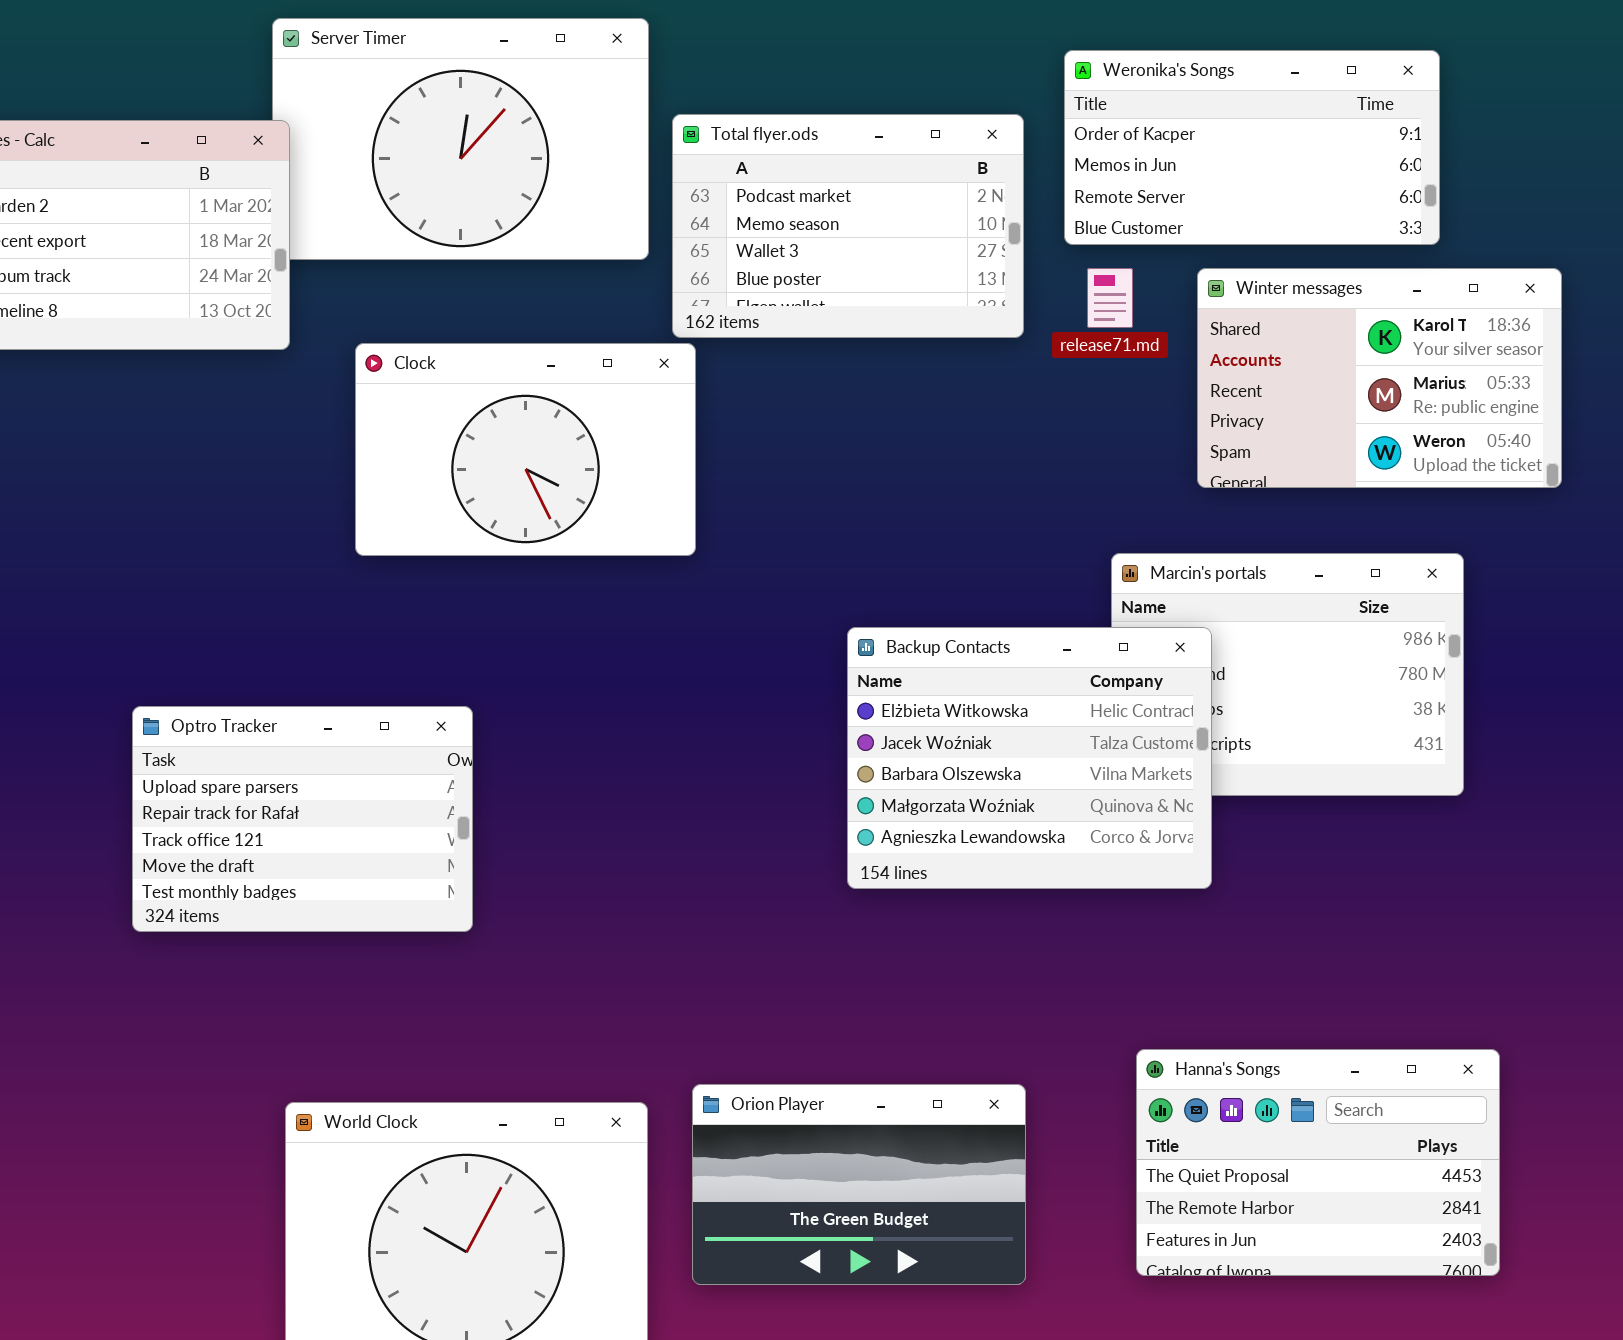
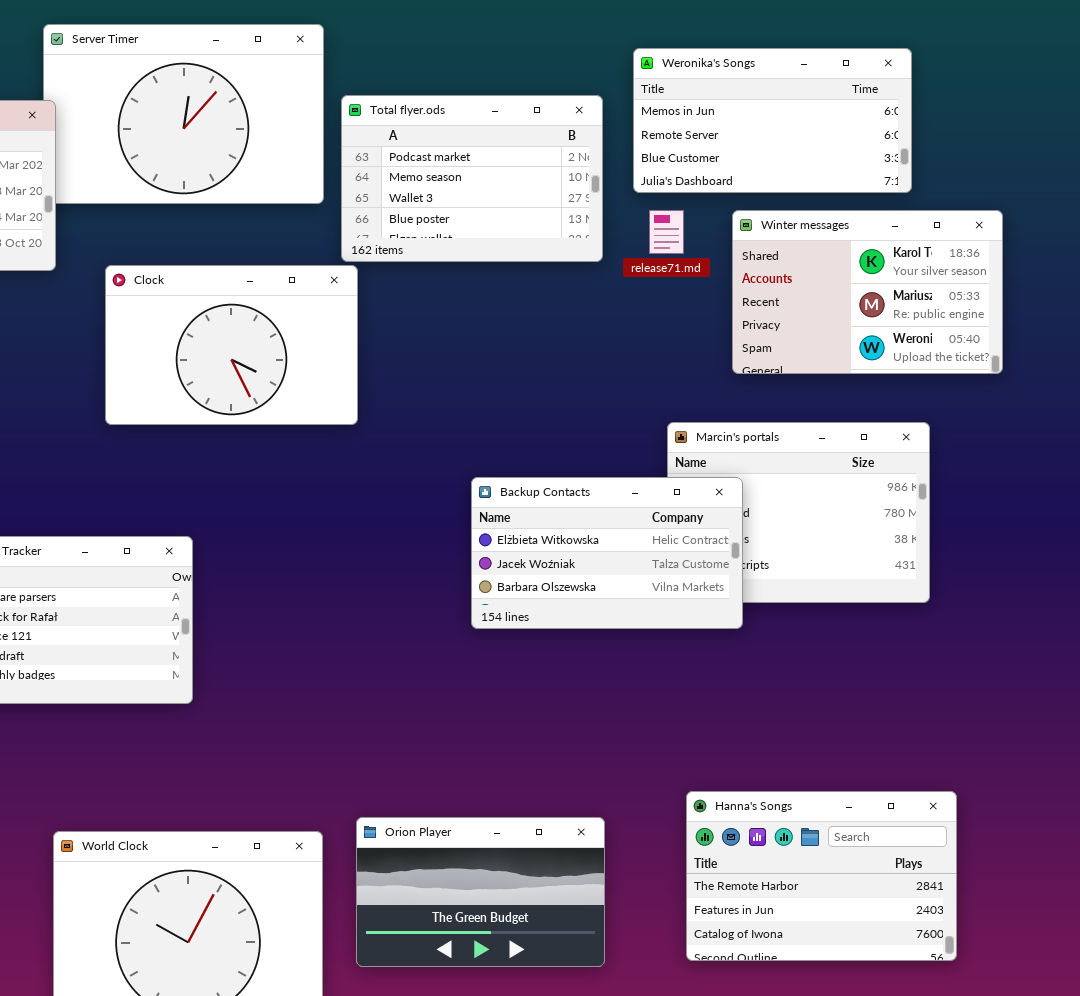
Weronika's Songs: [1064,50,1440,245] -> [633,48,912,193], scrolled down 1 row
Backup Contacts: [847,627,1212,889] -> [471,477,743,629], resized
Hanna's Songs: [1136,1049,1500,1276] -> [686,791,957,961], scrolled down 1 row

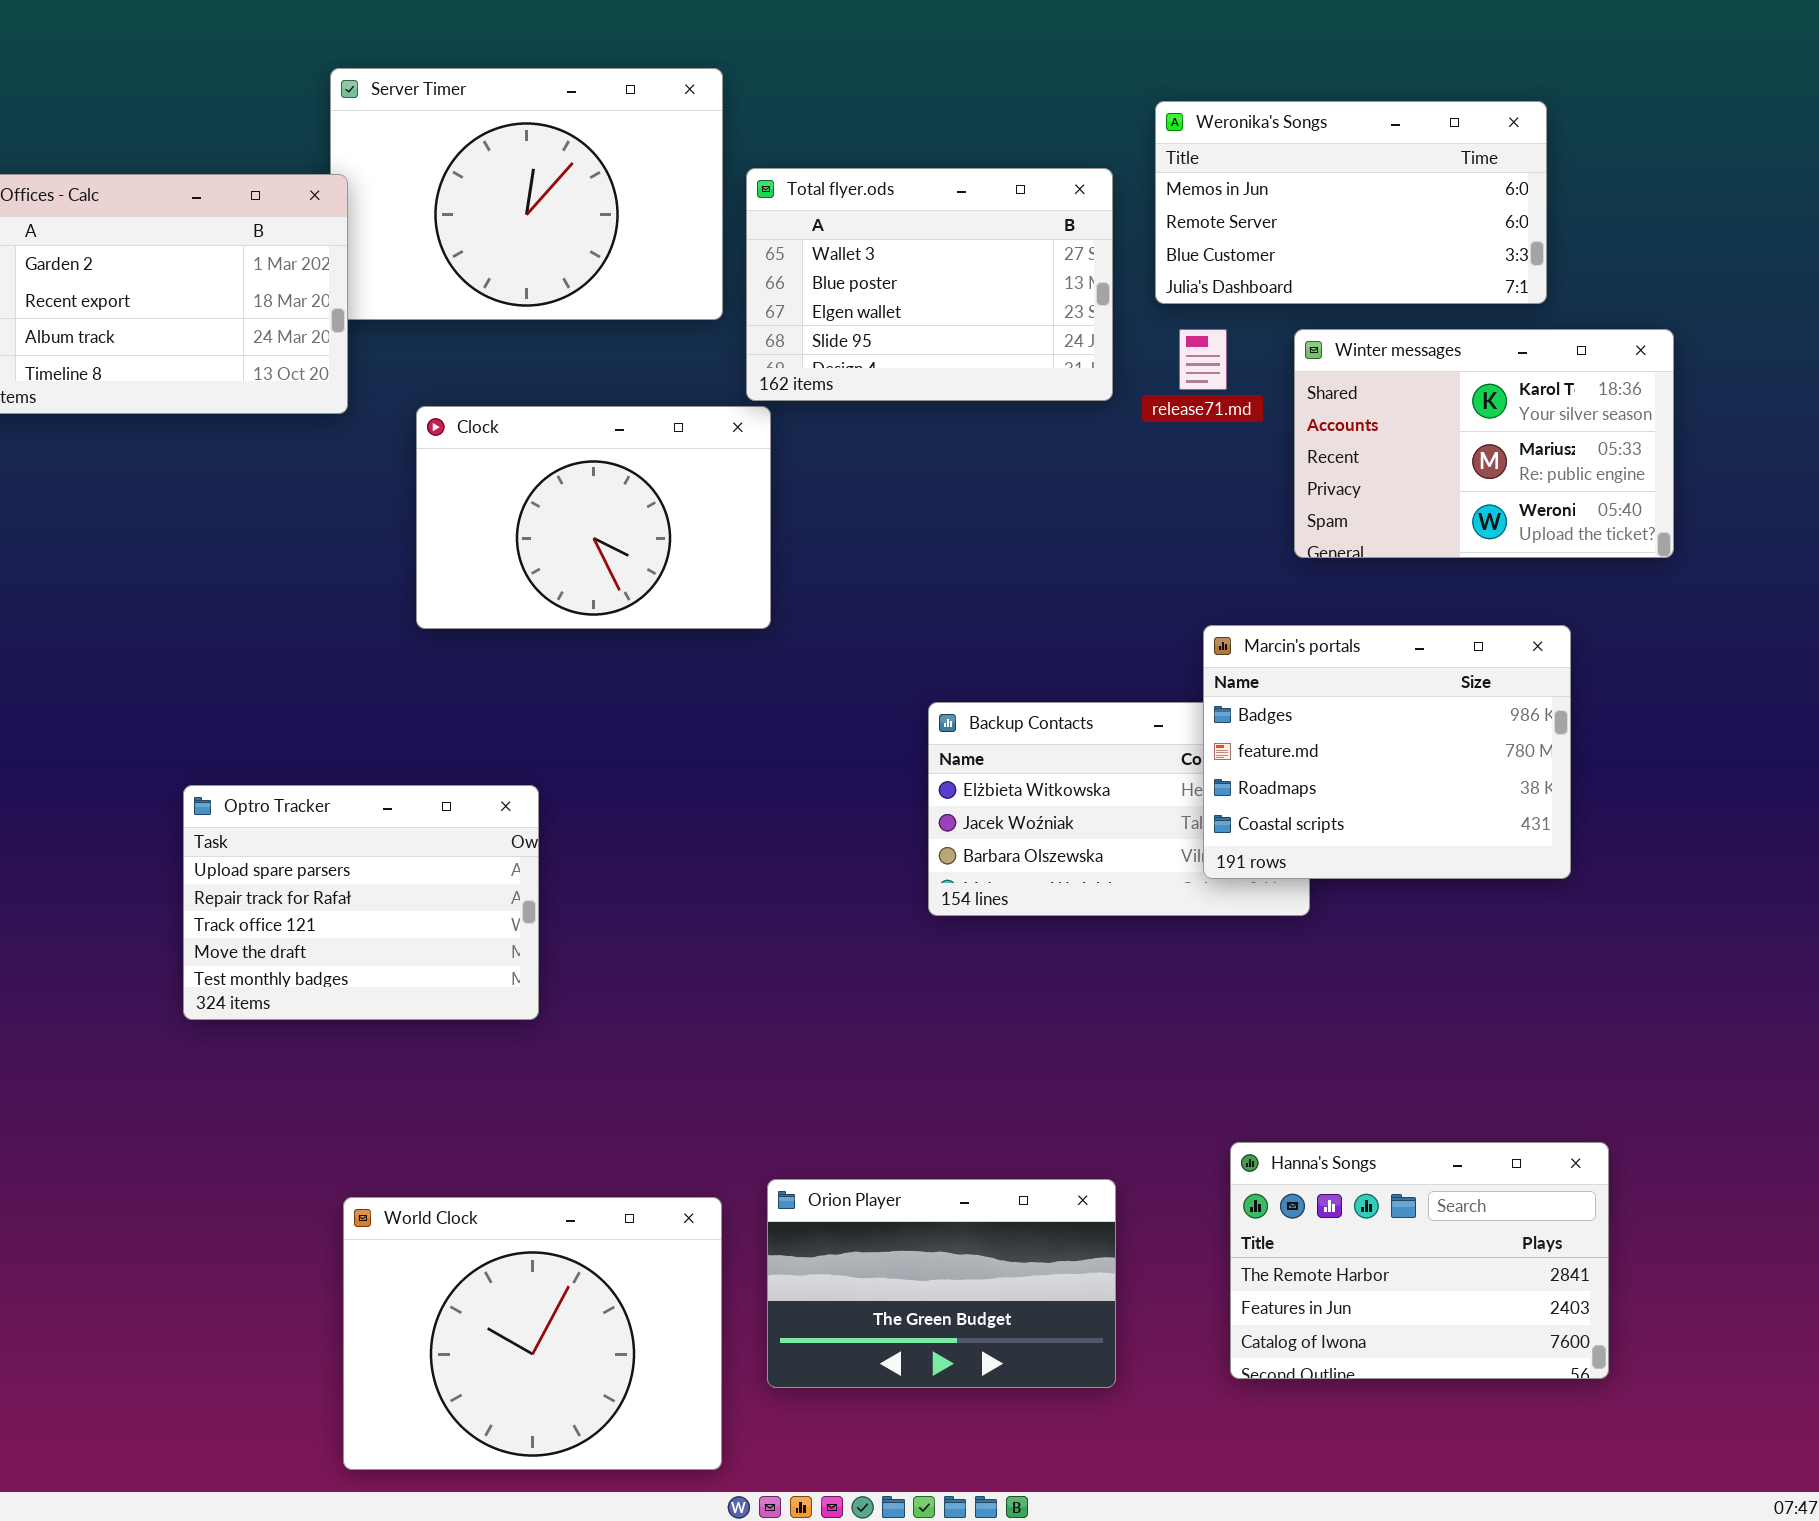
Total flyer.ods: [341,95,603,262] -> [746,168,1113,401], scrolled down 2 rows
Marcin's portals: [667,422,930,603] -> [1203,625,1571,879], raised

